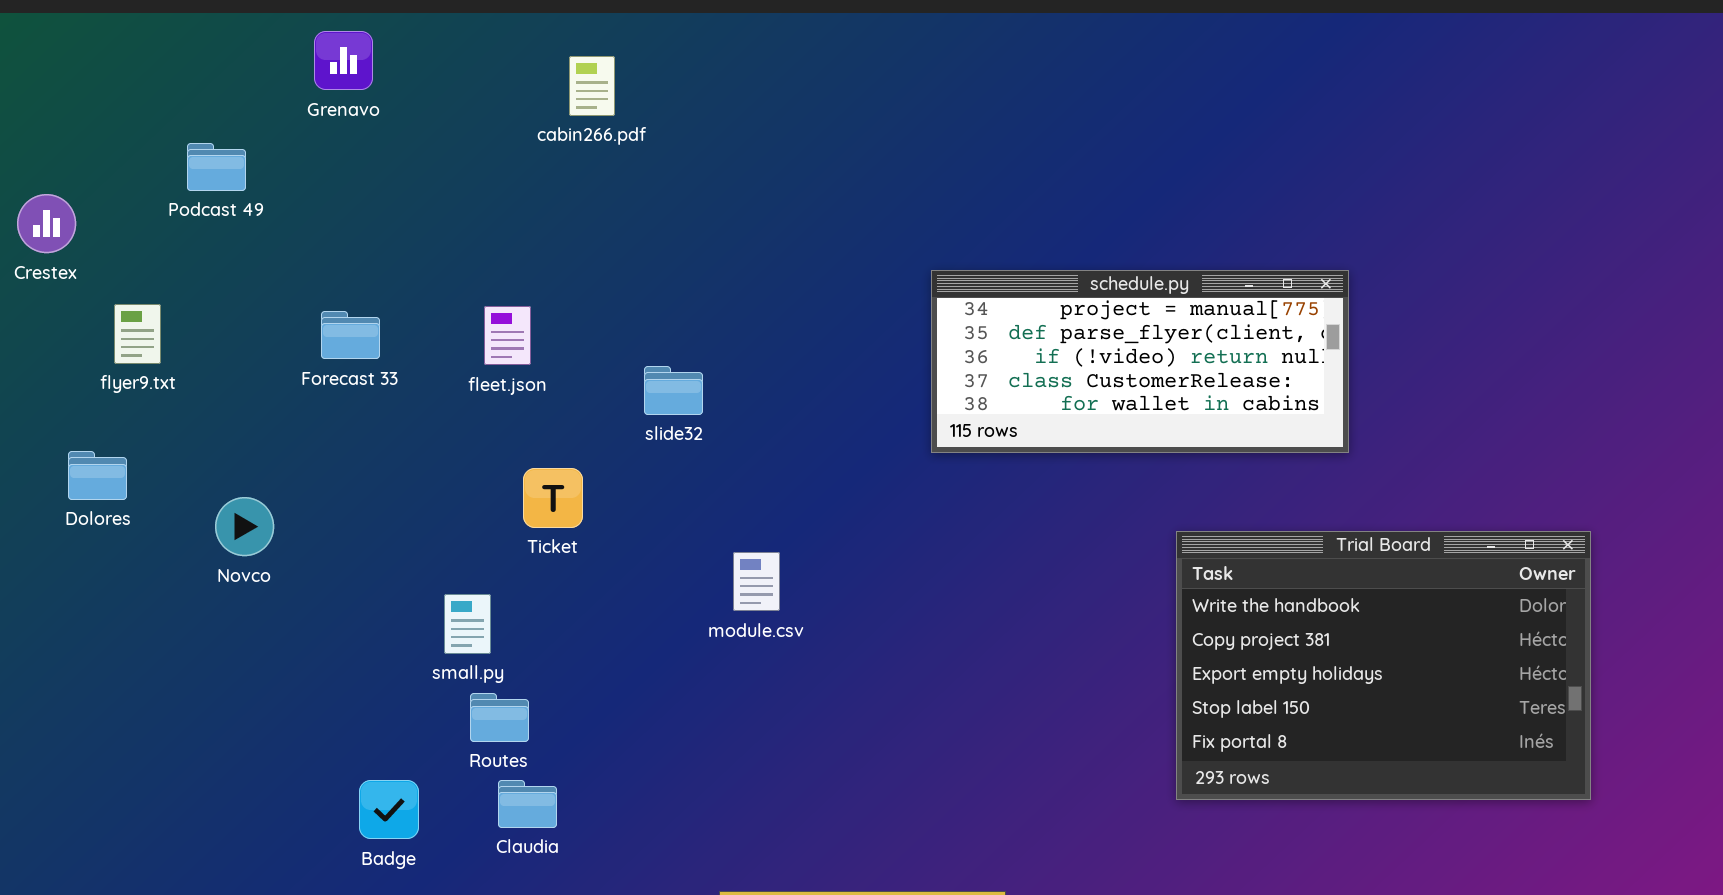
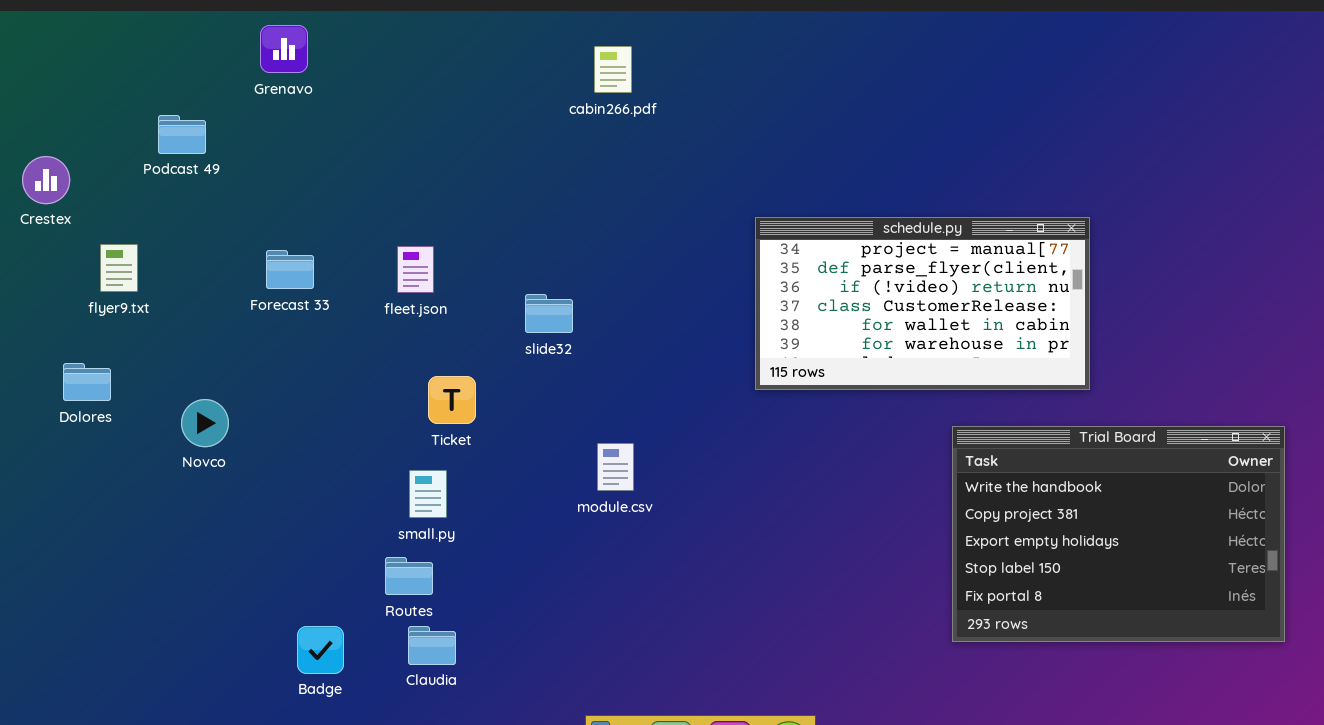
cabin266.pdf: [569,56,615,116] -> [594,46,632,93], moved
schedule.py: [931,270,1349,453] -> [755,217,1090,390], resized
small.py: [444,594,491,654] -> [409,470,447,518], moved

